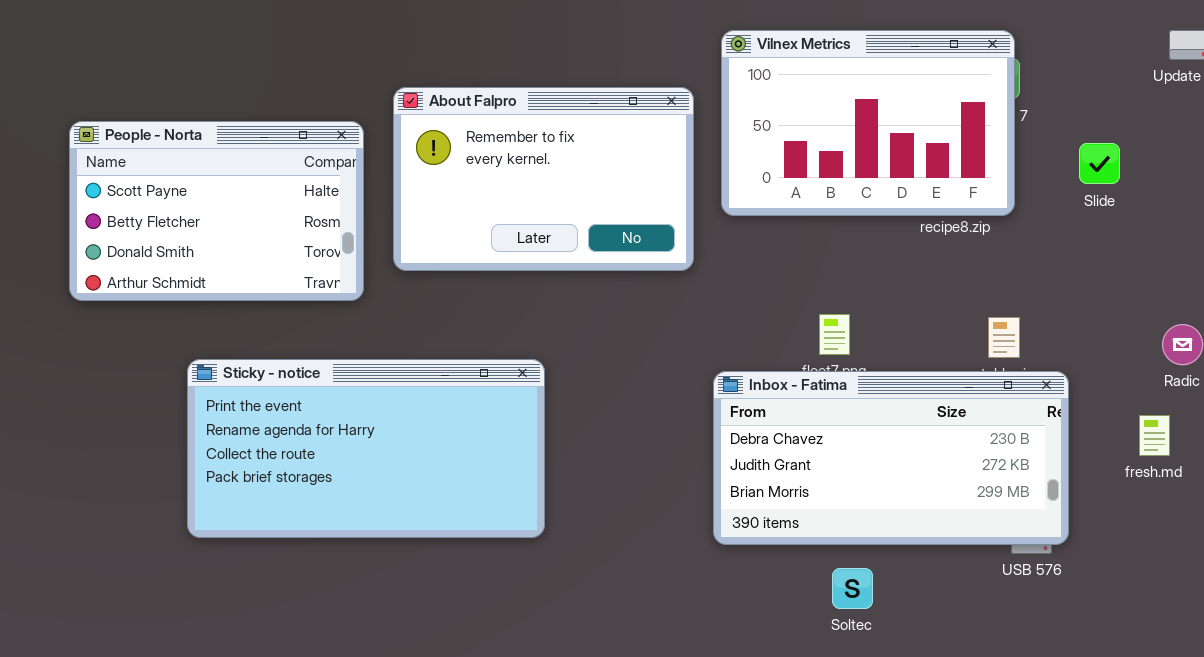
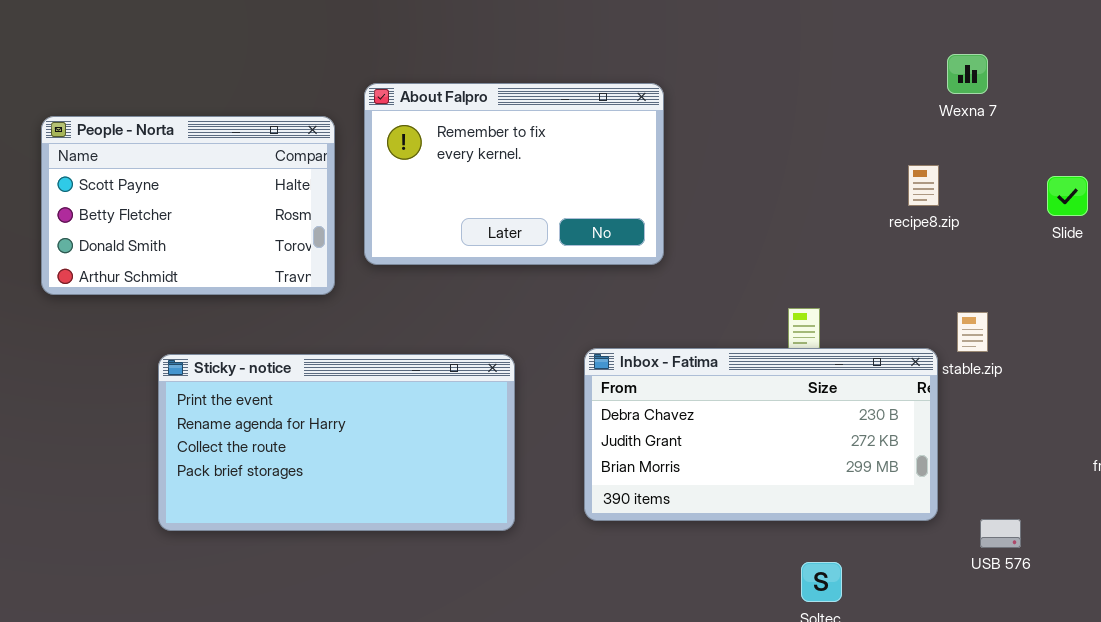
Vilnex Metrics: [721,30,1015,216] -> none, closed
Slide: [1079,143,1120,184] -> [1047,176,1088,216], moved
Inbox - Fatima: [713,371,1069,545] -> [584,348,938,521], moved

